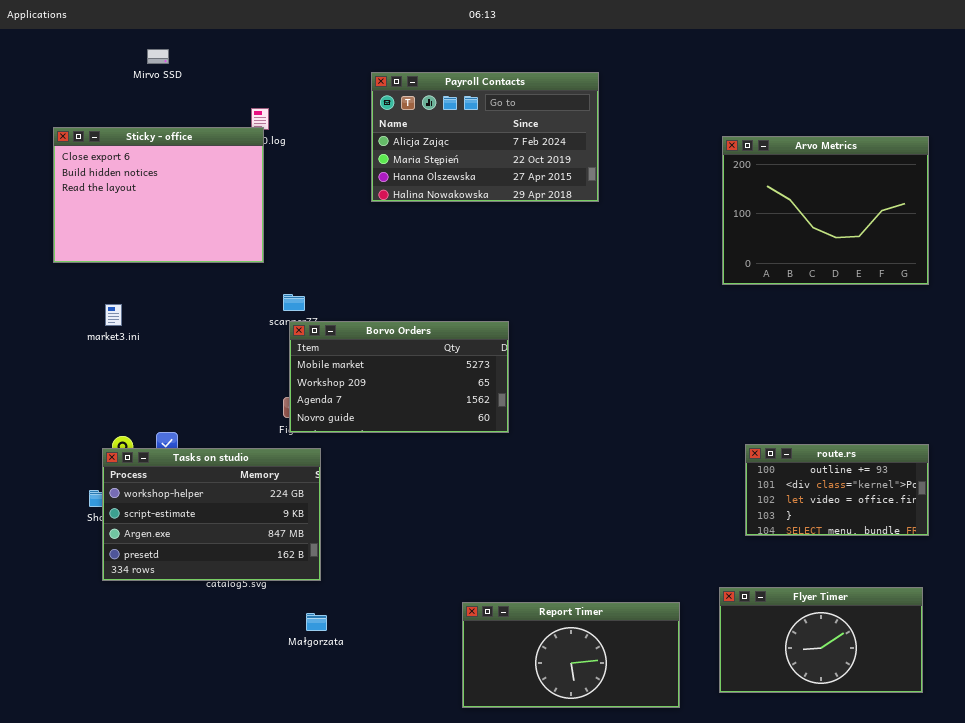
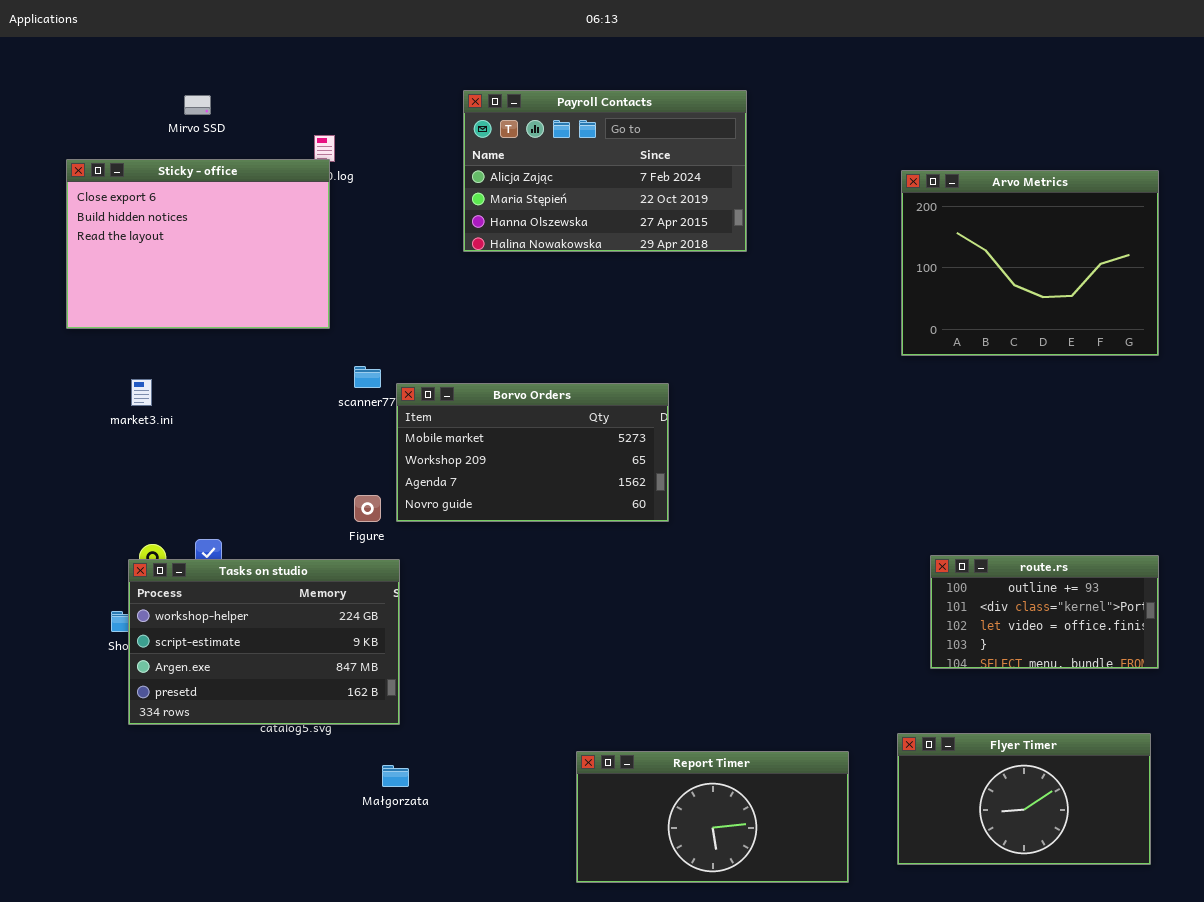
Mirvo SSD: [147,49,169,64] -> [184,95,211,115], moved
Borvo Orders: [289,321,509,433] -> [396,383,669,522], moved

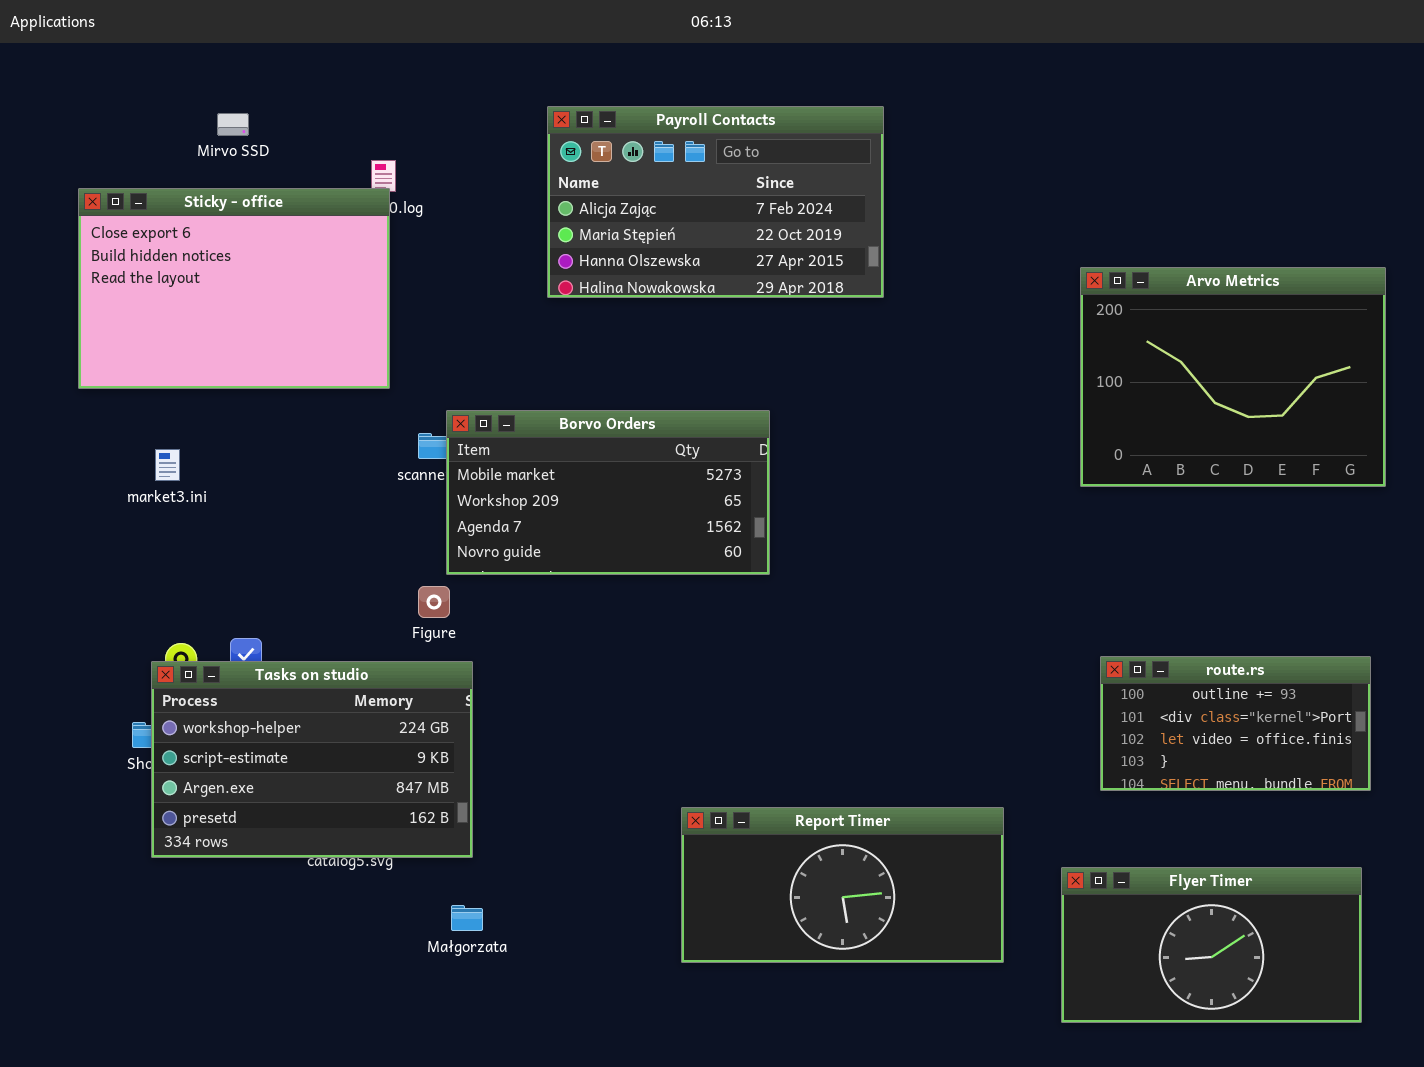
Arvo Metrics: [901,170,1159,356] -> [1080,267,1386,487], moved
Borvo Orders: [396,383,669,522] -> [446,410,770,575], moved
Report Timer: [576,751,849,883] -> [681,807,1004,963], moved

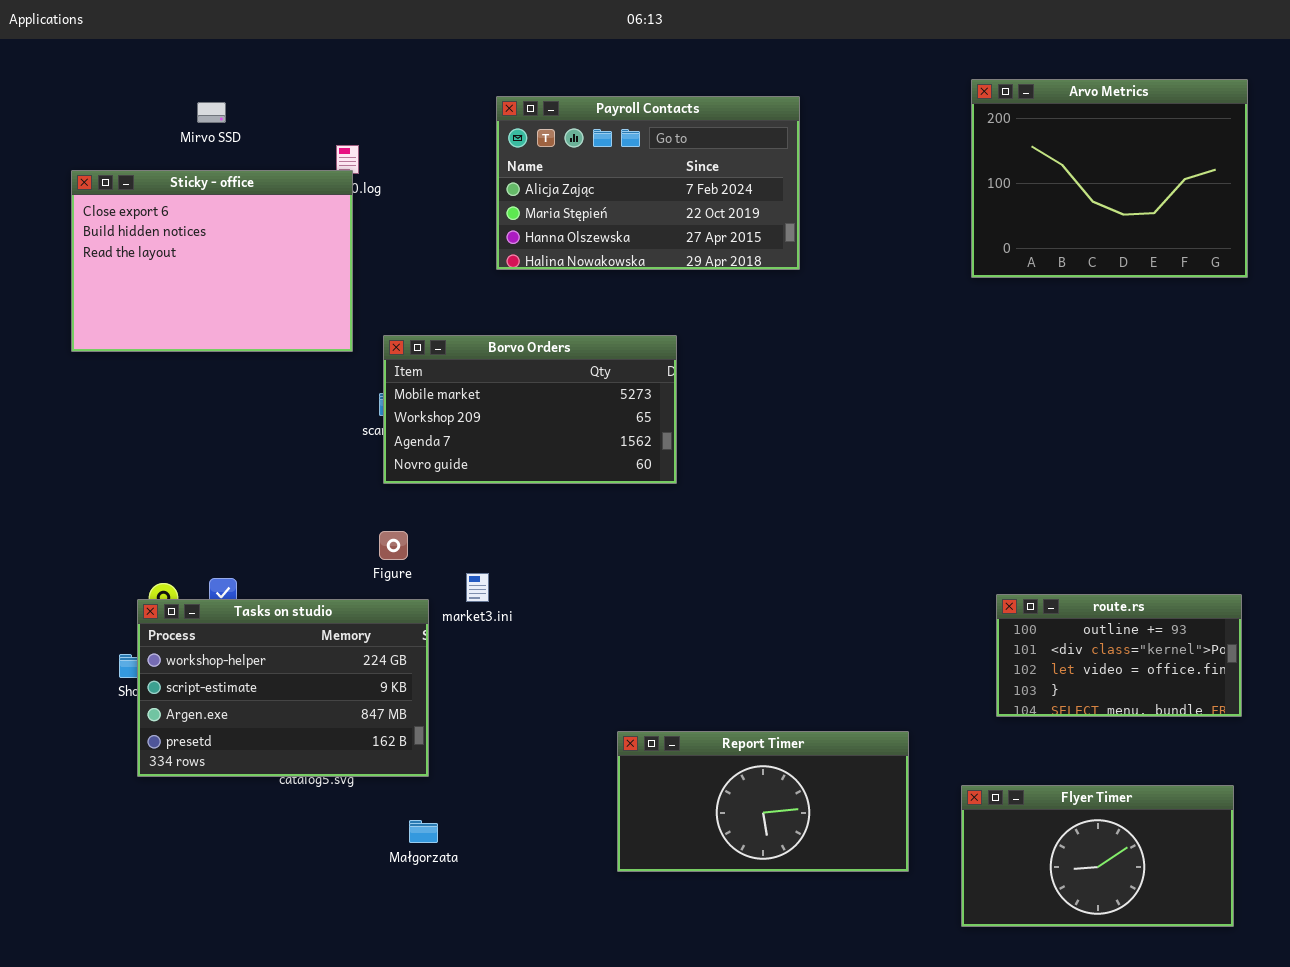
Arvo Metrics: [1080,267,1386,487] -> [971,79,1248,278], moved
Borvo Orders: [446,410,770,575] -> [383,335,677,484], moved
market3.ini: [155,449,180,481] -> [466,573,489,602], moved

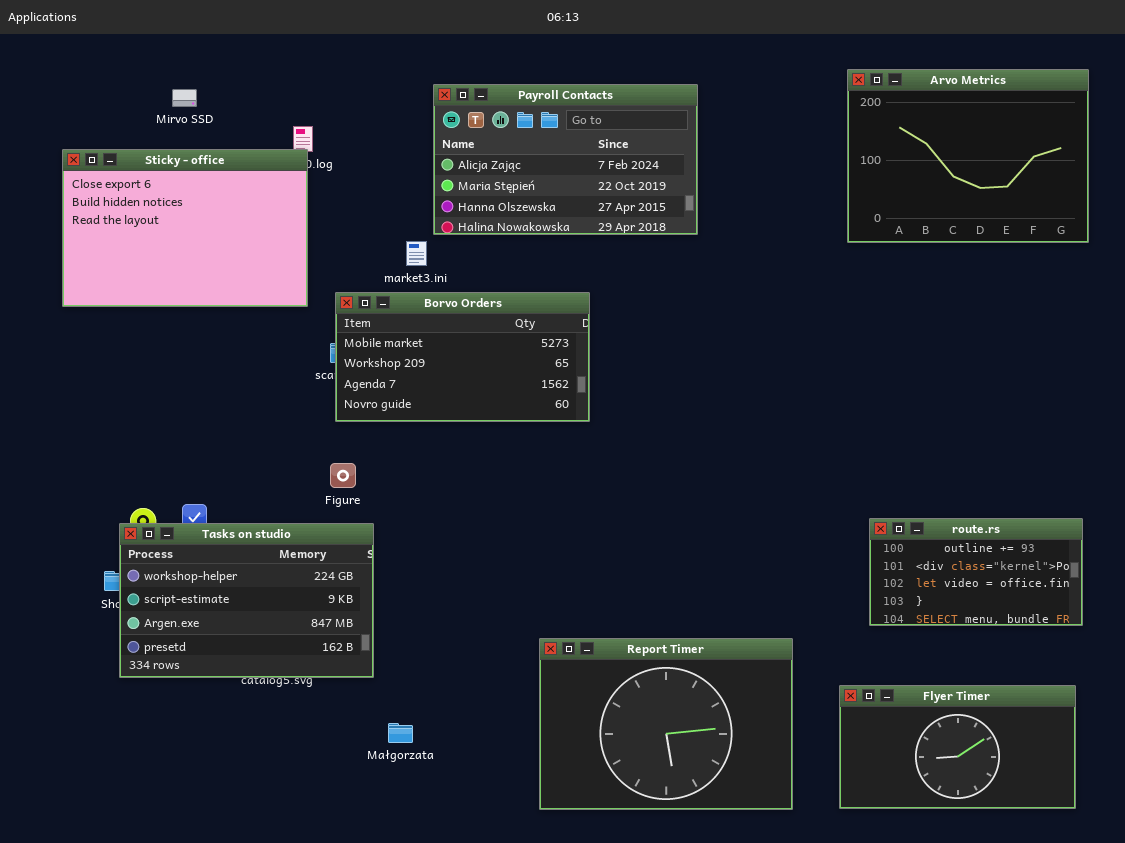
market3.ini: [466,573,489,602] -> [406,241,427,266], moved
Report Timer: [617,731,909,872] -> [539,638,793,810], resized
Małgorzata: [409,820,438,843] -> [388,723,413,743], moved

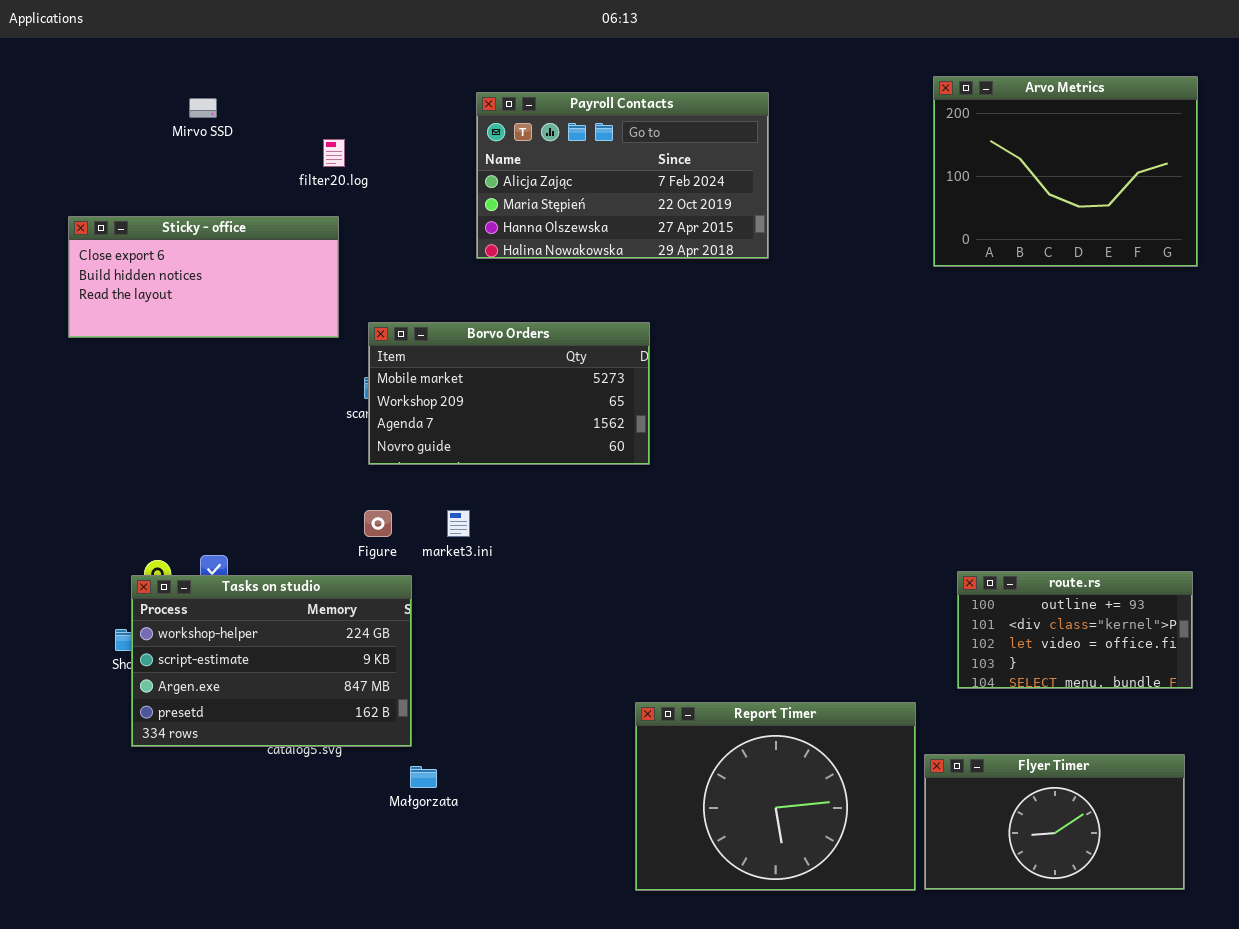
Sticky - office: [62,149,308,307] -> [68,216,339,338], resized
market3.ini: [406,241,427,266] -> [447,510,470,537], moved
Report Timer: [539,638,793,810] -> [635,702,916,891], moved
Małgorzata: [388,723,413,743] -> [410,766,437,788], moved

